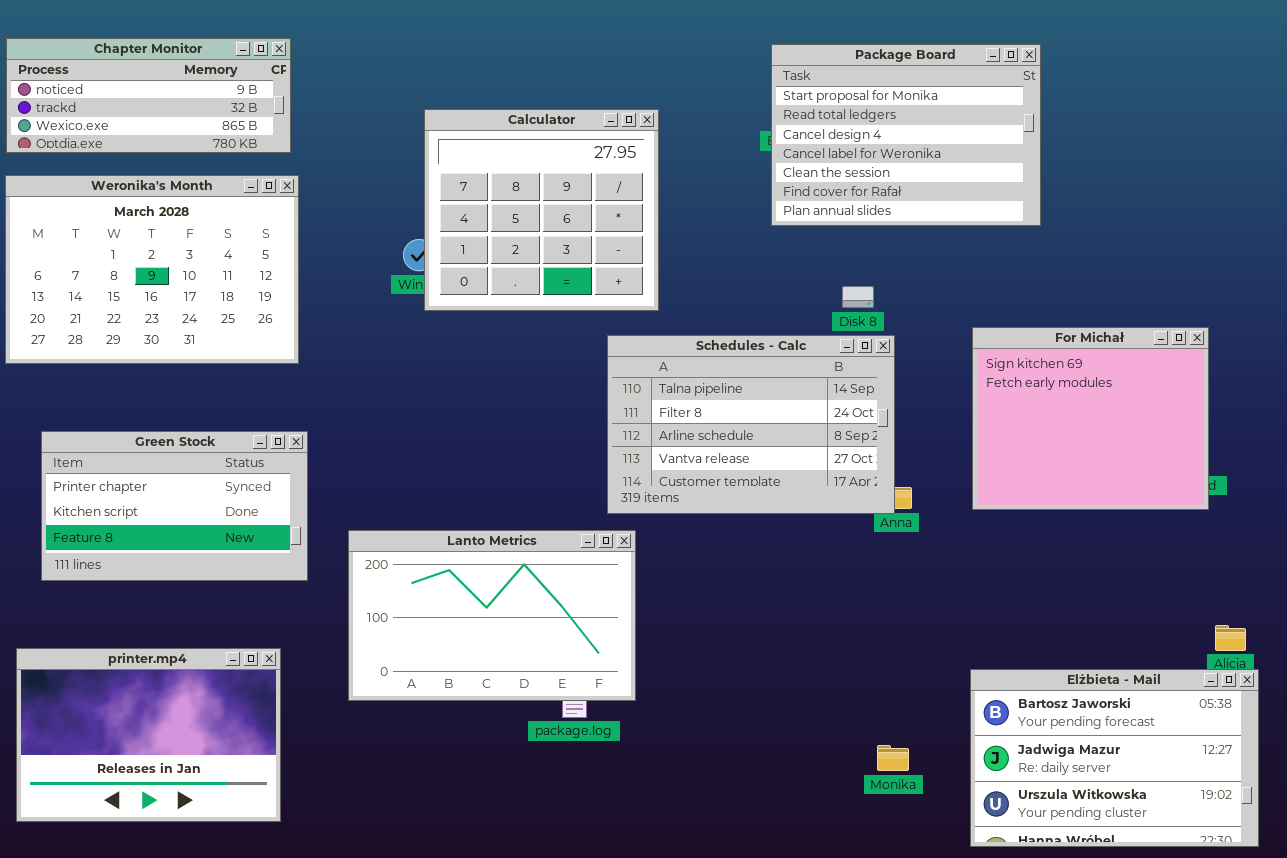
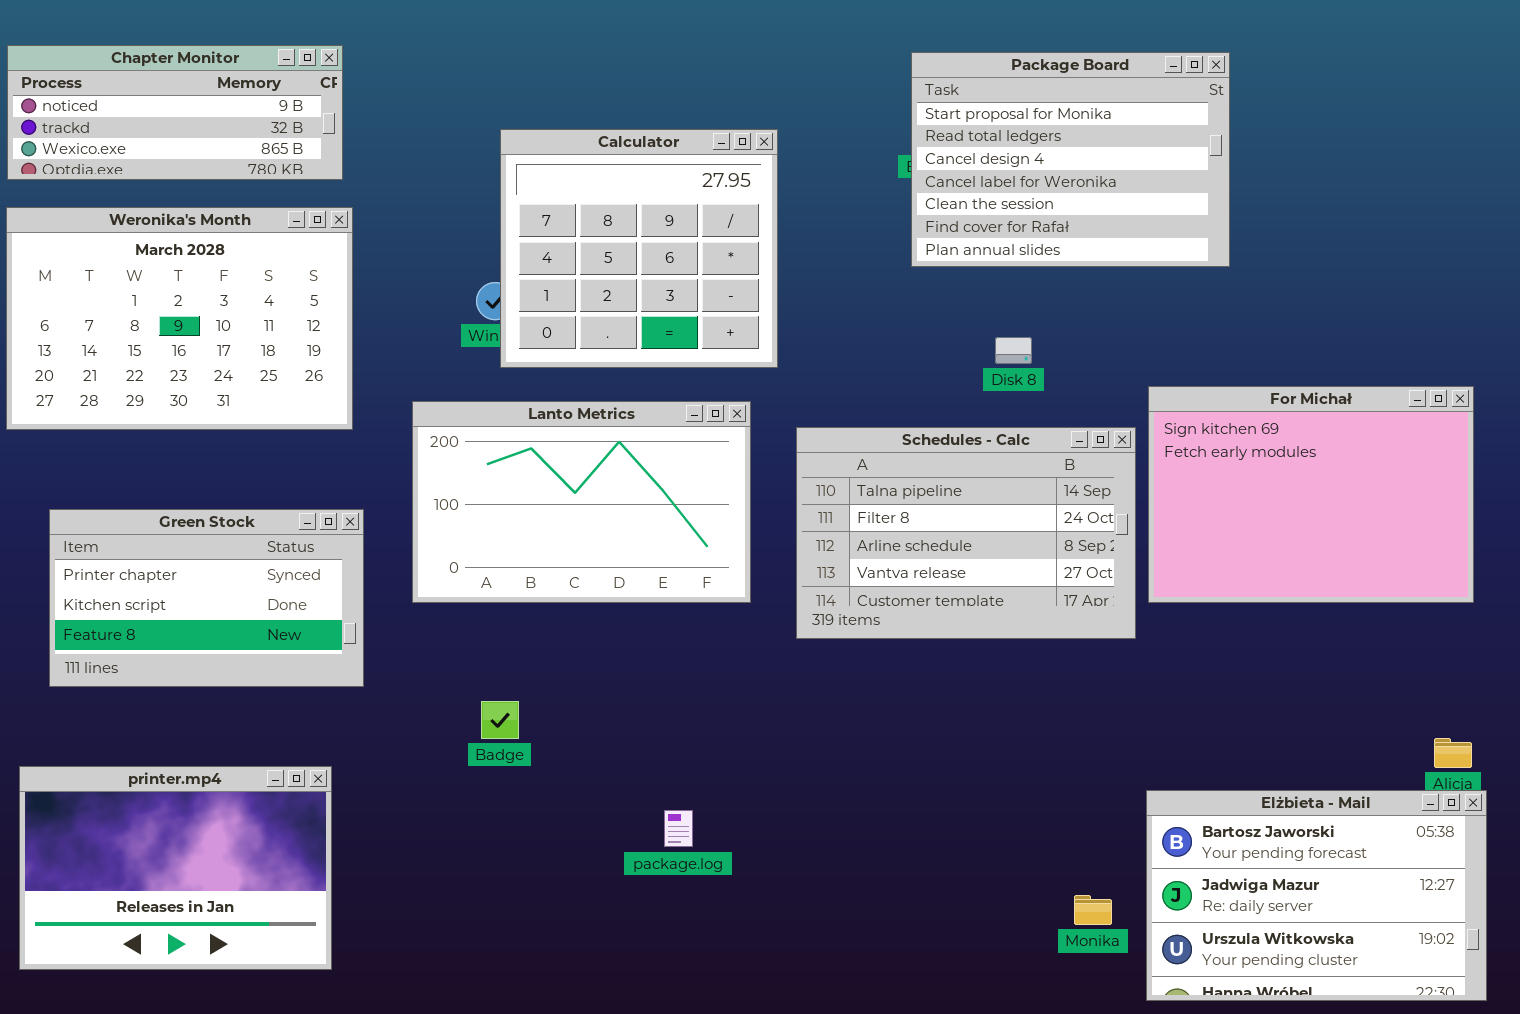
For Michał: [972,327,1209,510] -> [1148,386,1474,603], resized
Schedules - Calc: [607,335,895,514] -> [796,427,1136,639], moved
Lanto Metrics: [348,530,636,701] -> [412,401,751,603], moved
Monika: [877,745,909,771] -> [1074,895,1112,925], moved

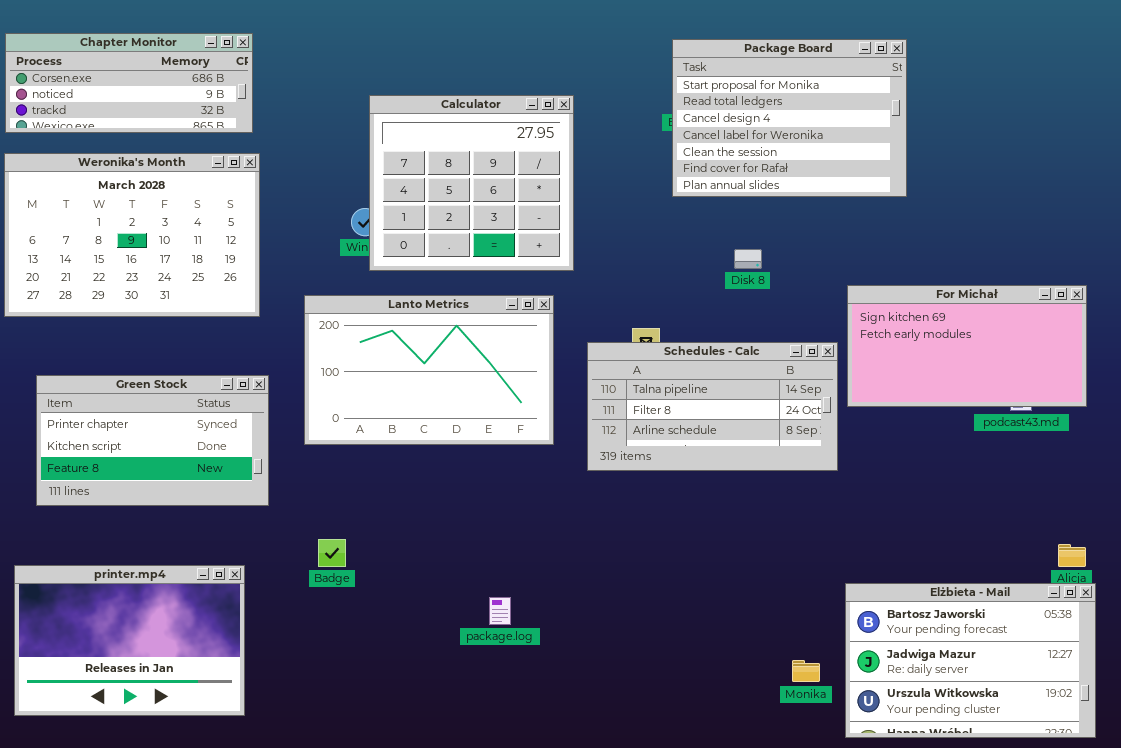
Chapter Monitor: [7,45,343,180] -> [5,33,253,133], scrolled up 1 row
For Michał: [1148,386,1474,603] -> [847,285,1087,407], resized
Schedules - Calc: [796,427,1136,639] -> [587,342,838,471], resized
Badge: [481,701,519,739] -> [318,539,346,567], moved

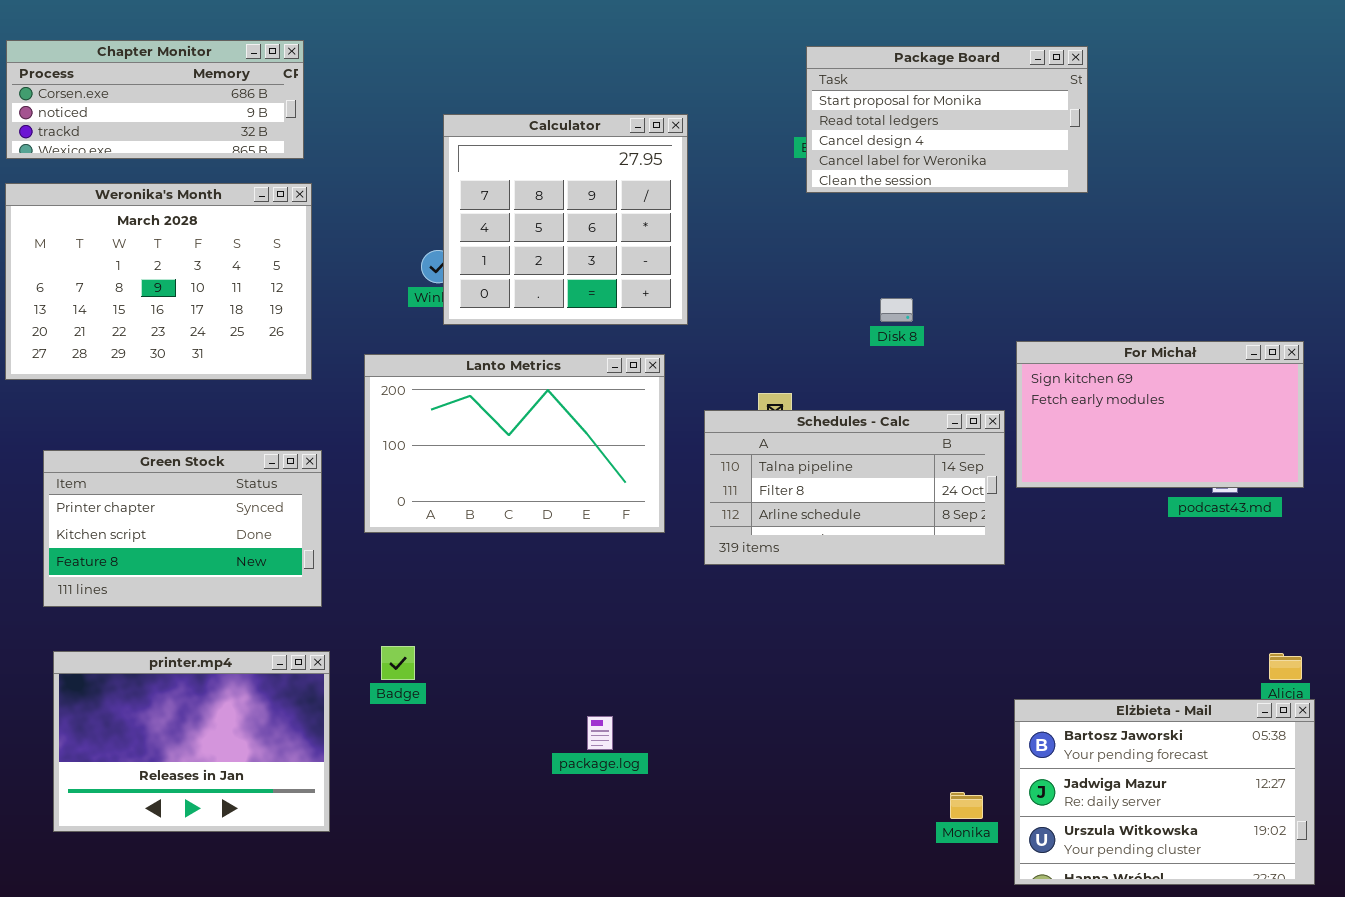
Package Board: [672,39,907,197] -> [806,46,1088,193], resized
printer.mp4: [14,565,245,716] -> [53,651,330,832], moved

